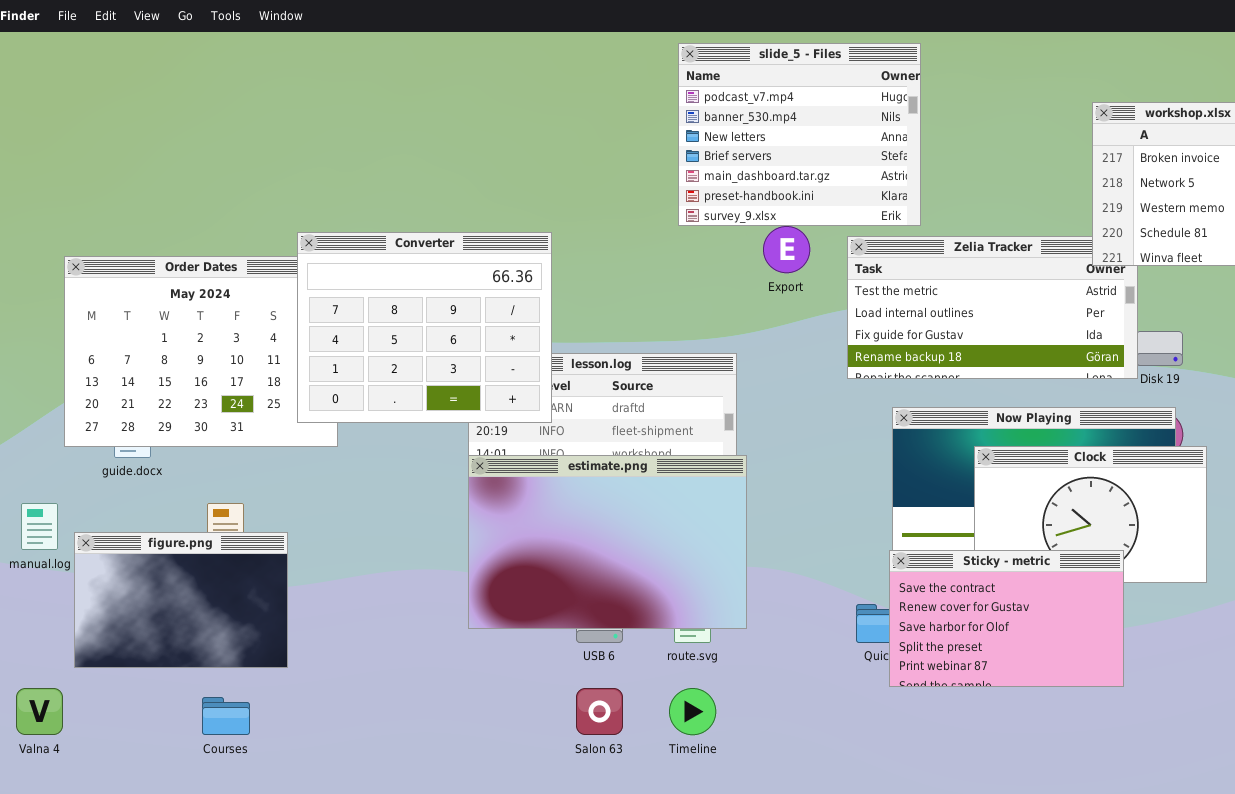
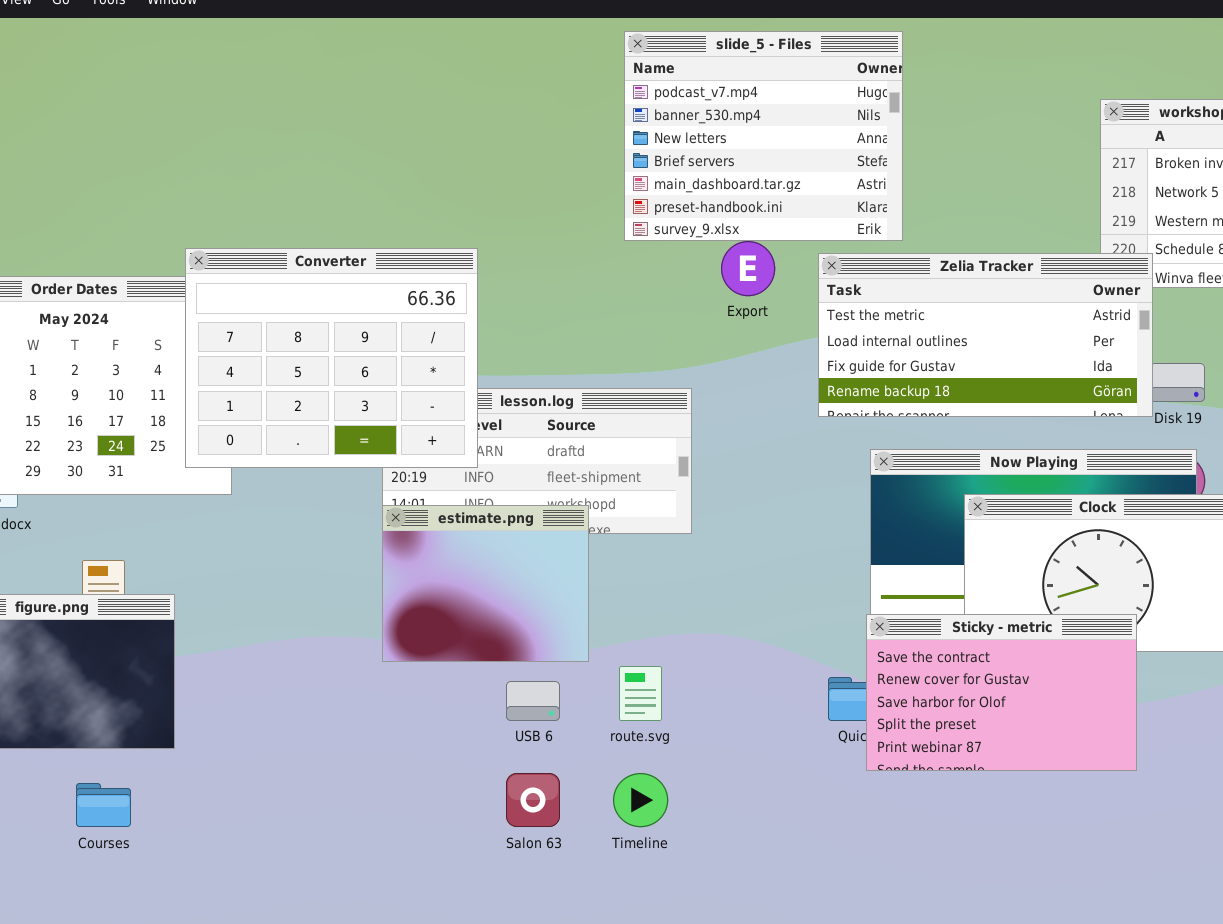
Zelia Tracker: [847,236,1138,379] -> [818,253,1153,417], raised
estimate.png: [468,455,747,629] -> [382,505,589,662], resized

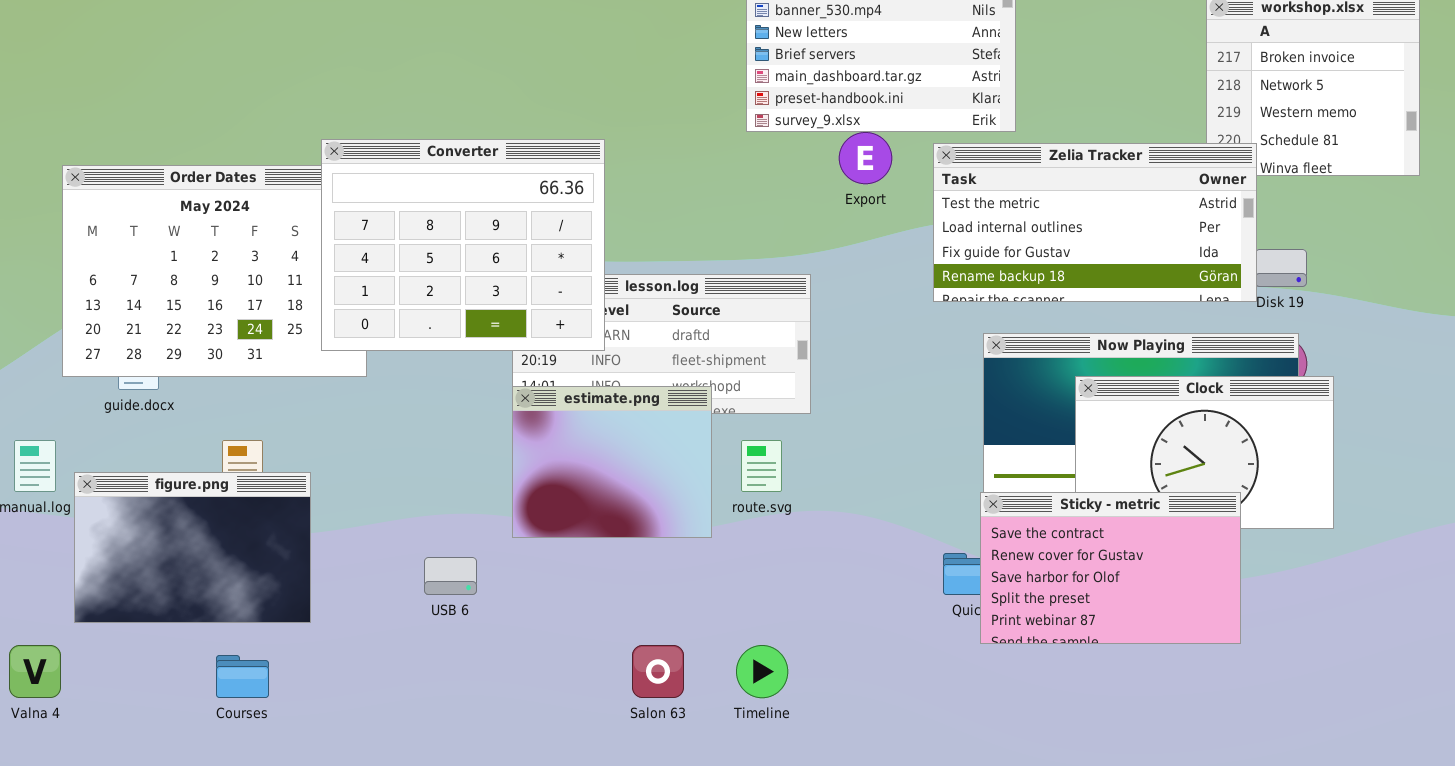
route.svg: [619,666,662,721] -> [741,440,782,492], moved
USB 6: [506,681,560,721] -> [424,557,477,595], moved

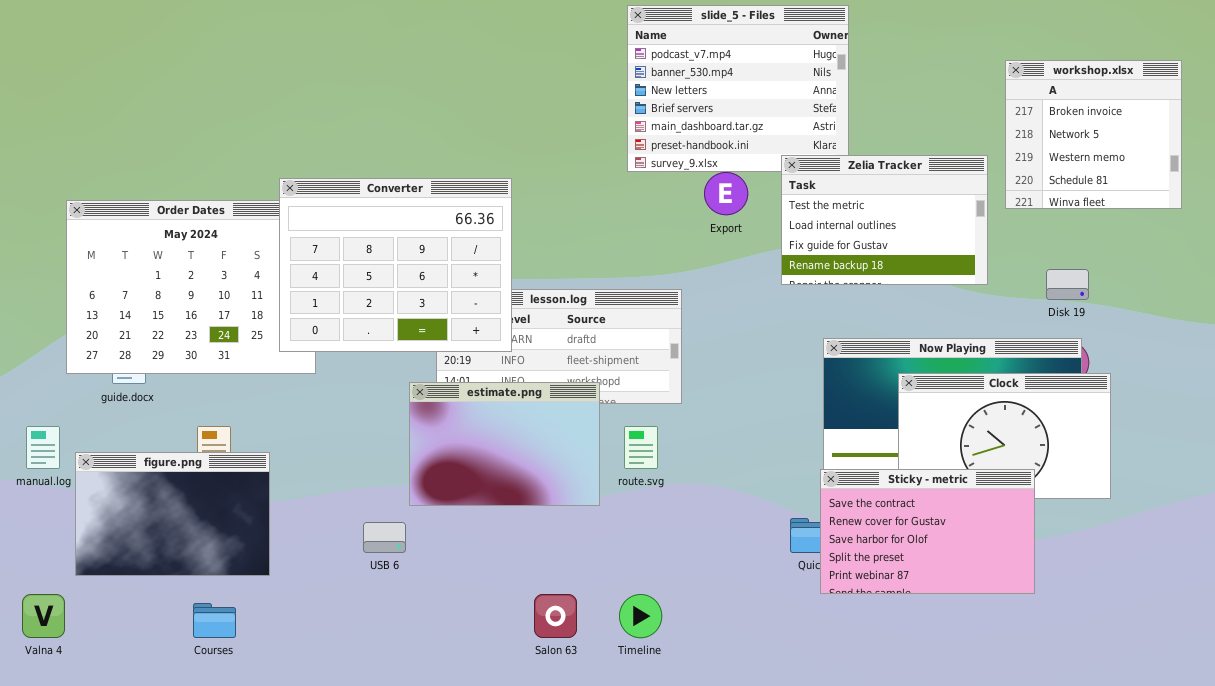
Zelia Tracker: [933,143,1257,302] -> [781,155,988,285], moved, resized
estimate.png: [512,386,712,538] -> [409,382,600,506], resized

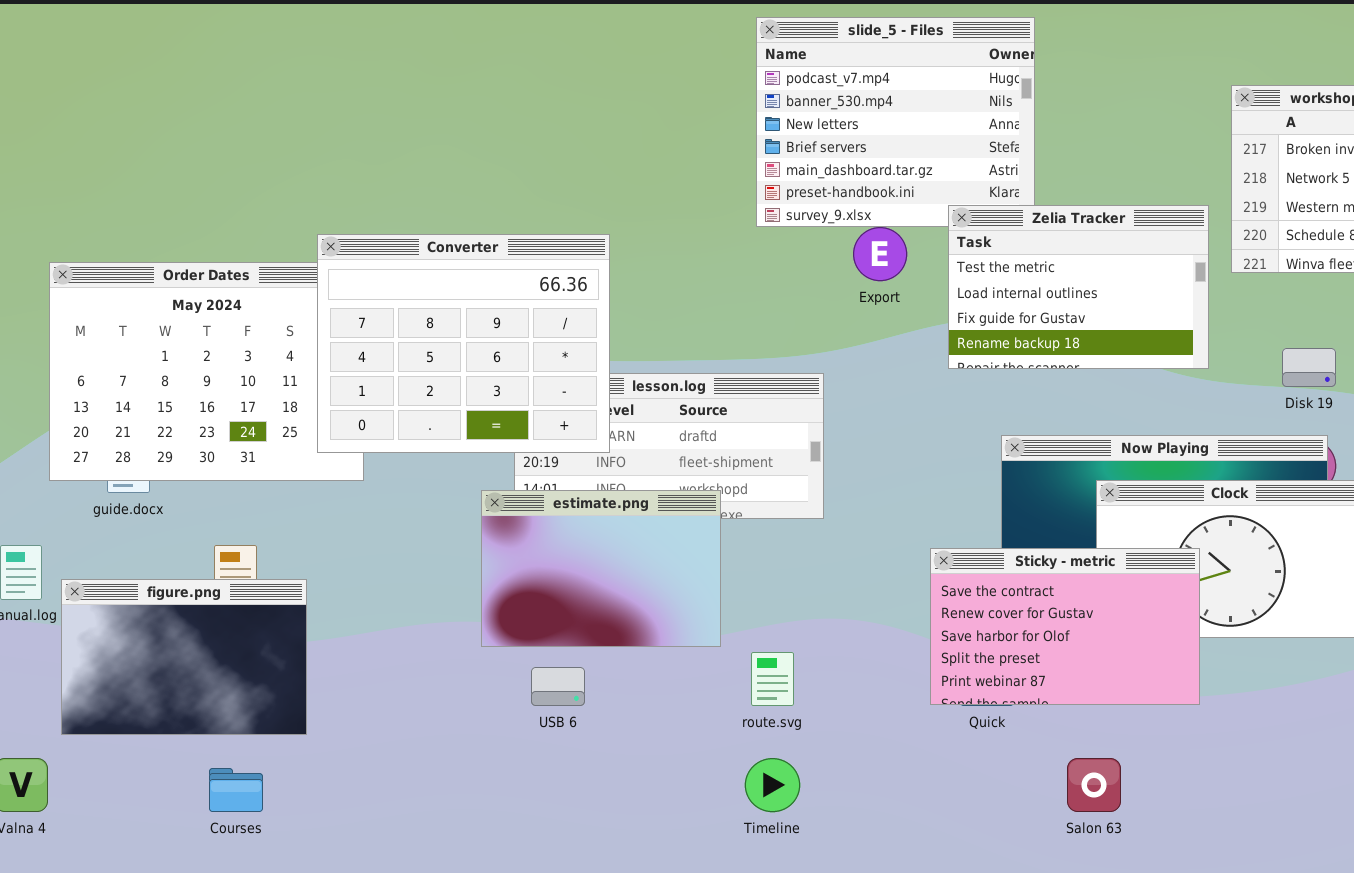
route.svg: [624,426,658,469] -> [751,652,794,706], moved
Sticky - metric: [820,469,1035,594] -> [930,548,1200,705], moved
USB 6: [363,522,406,553] -> [531,667,585,706], moved
Salon 63: [534,594,577,638] -> [1067,758,1121,812], moved

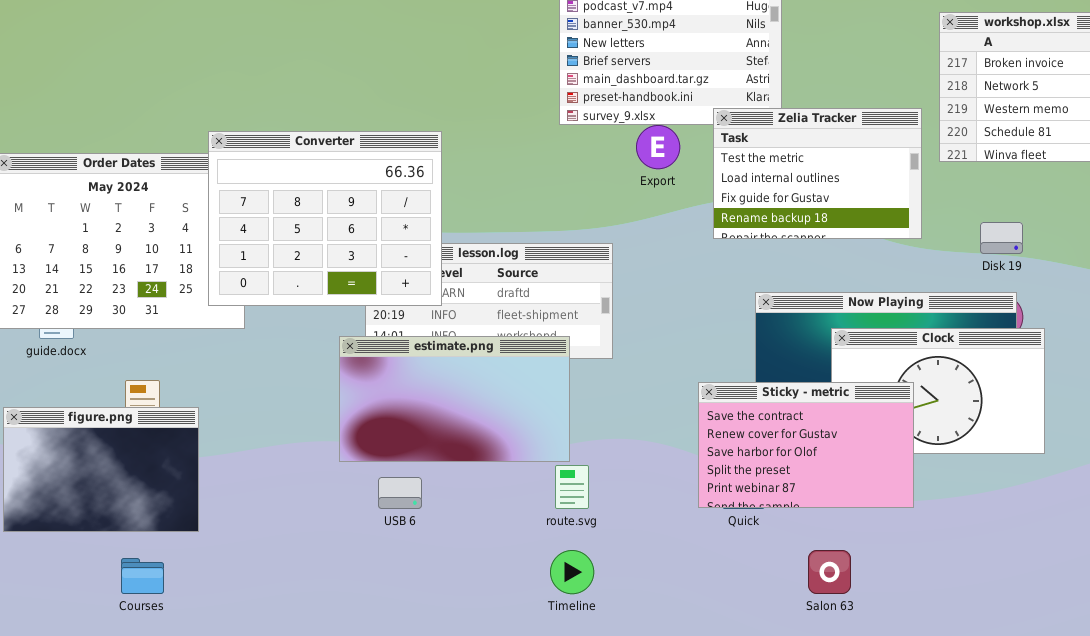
estimate.png: [481,490,721,647] -> [339,336,570,462], resized

